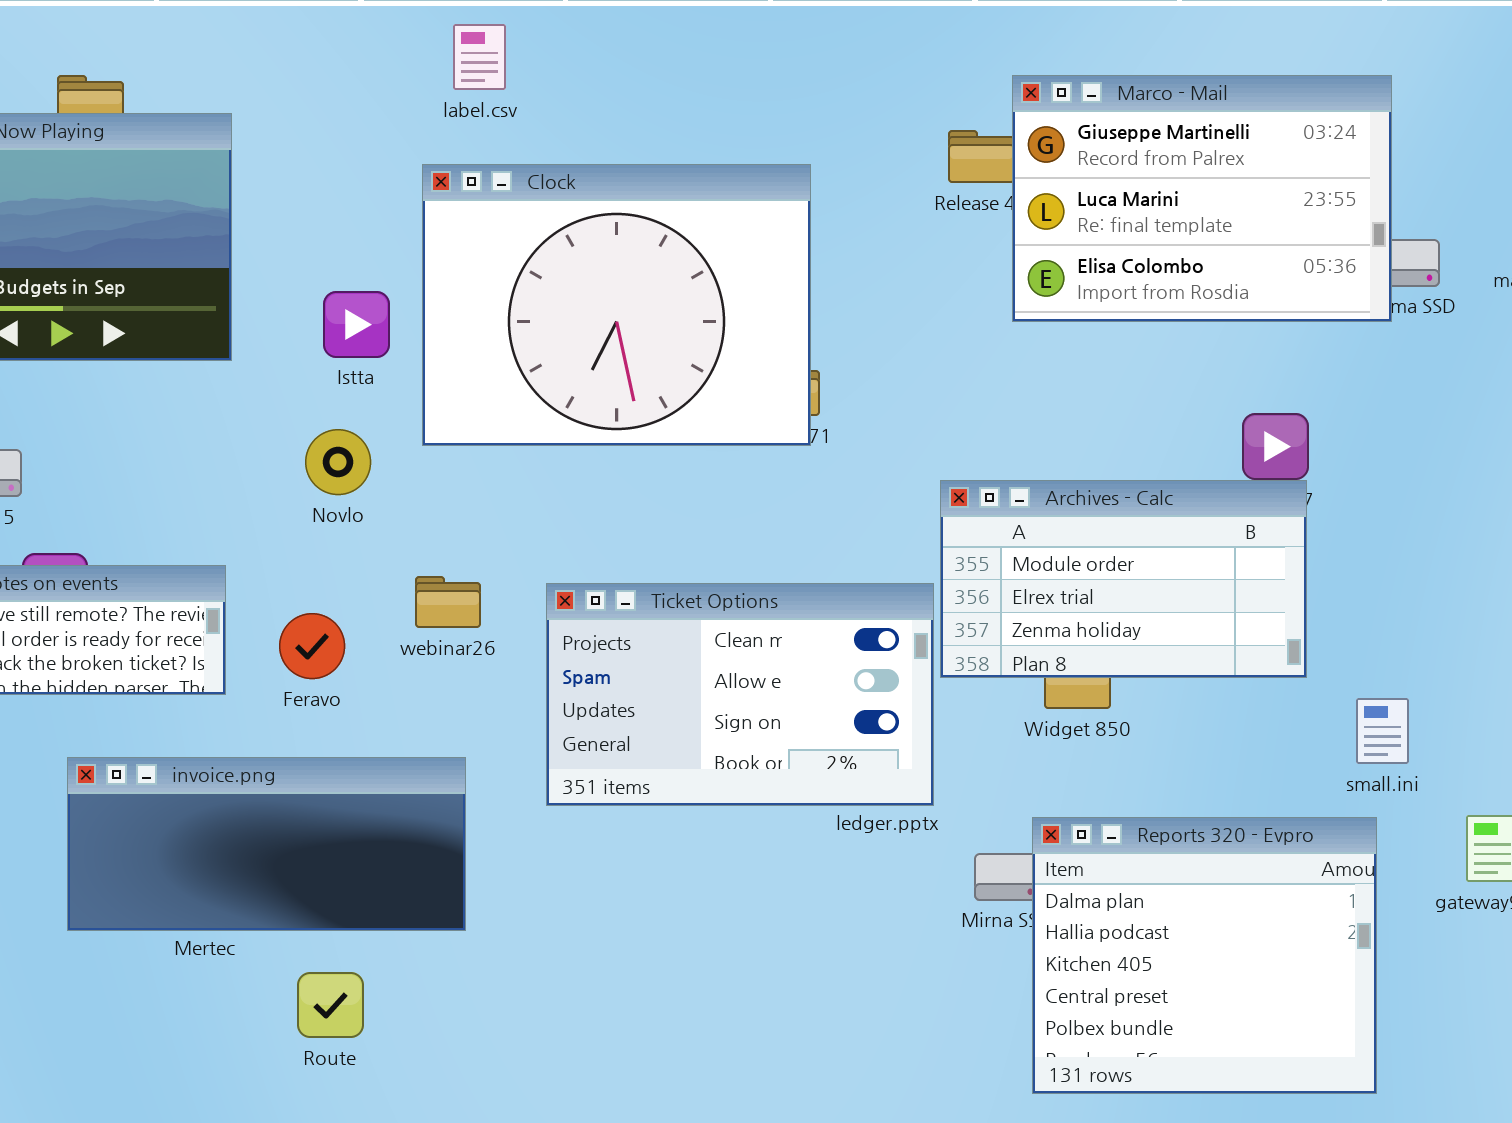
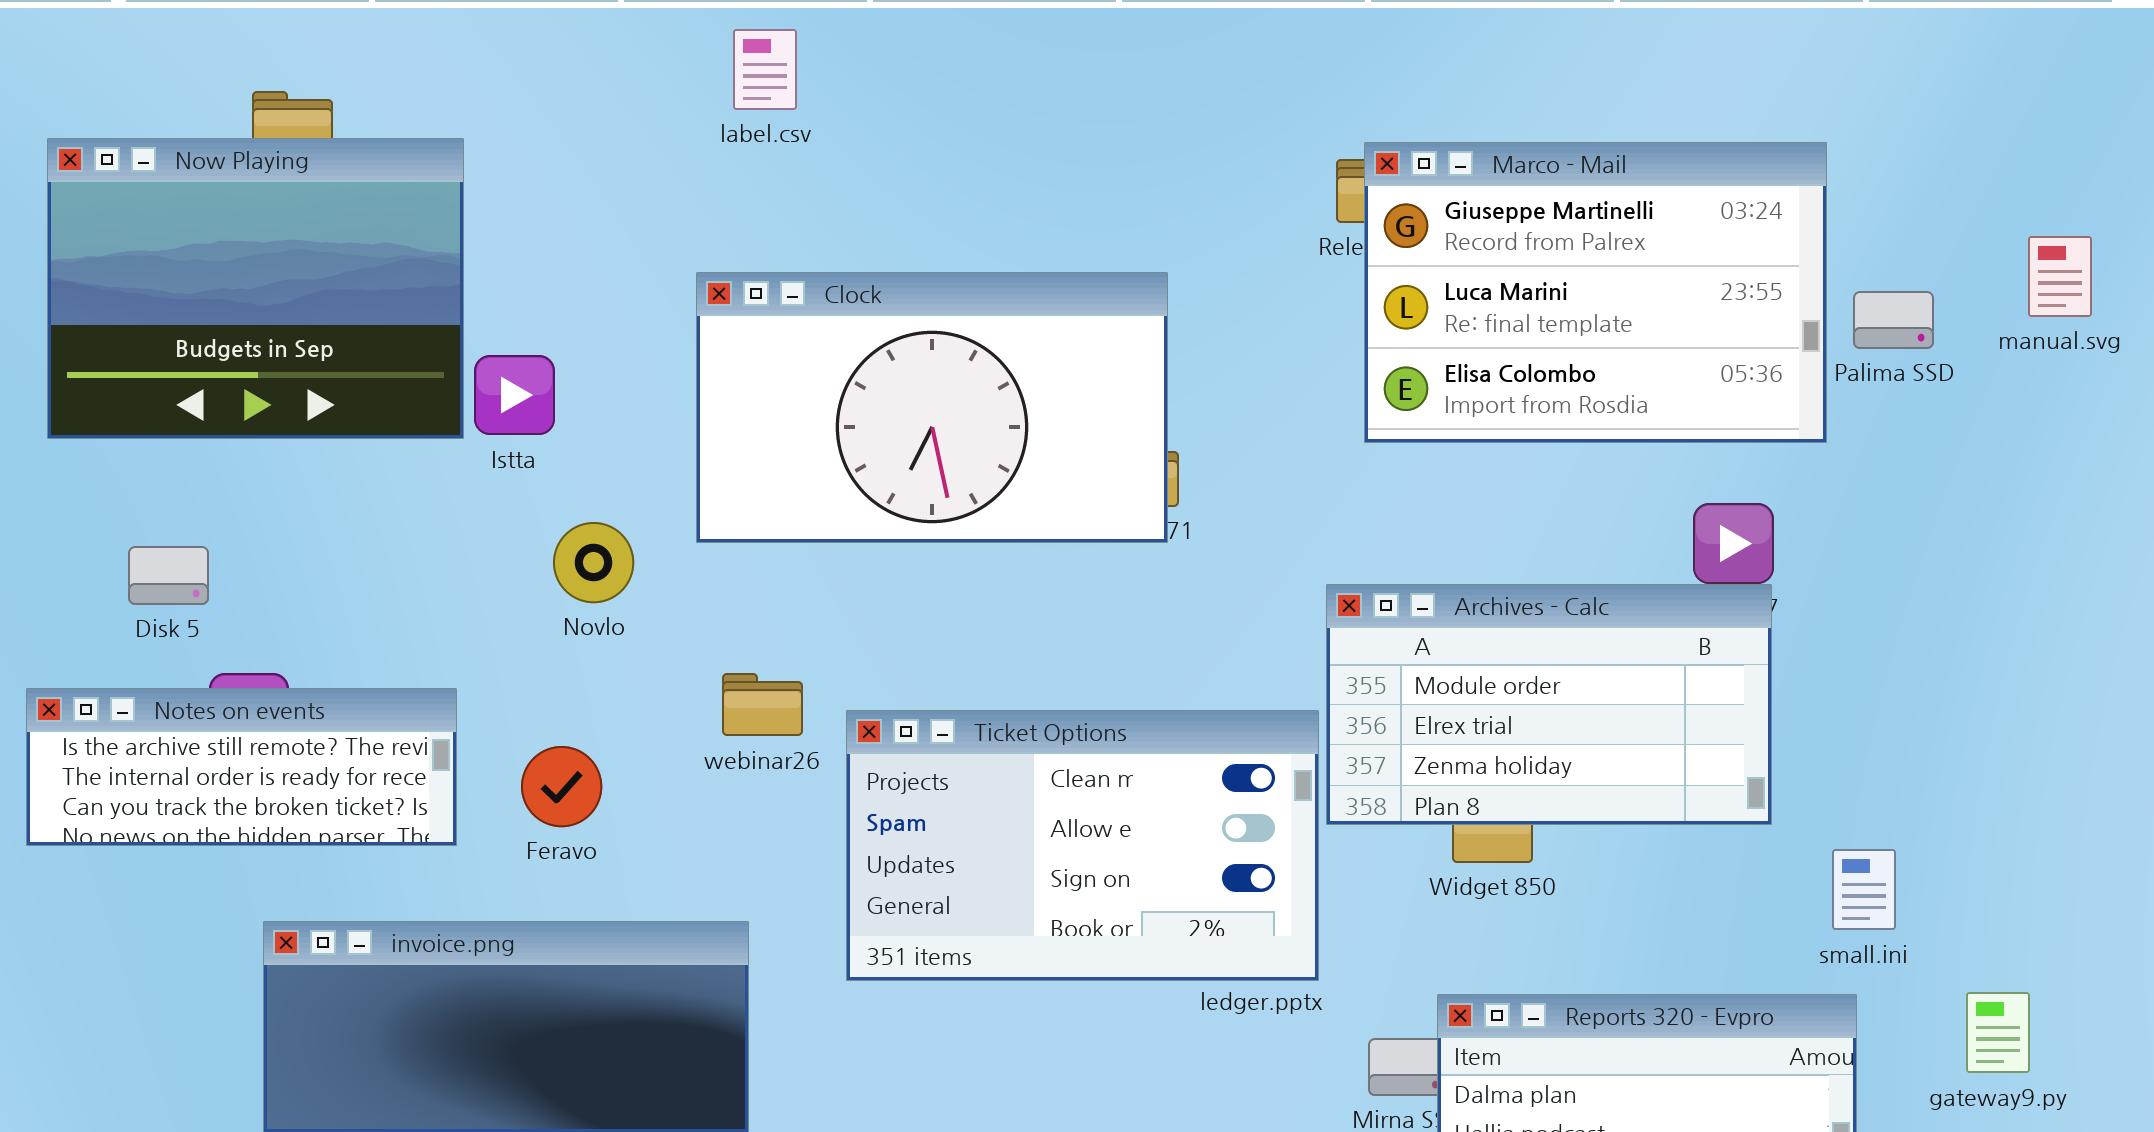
Marco - Mail: [1012,75,1392,322] -> [1364,142,1827,443], moved
Clock: [422,164,811,446] -> [696,272,1168,543], resized
Istta: [323,291,390,358] -> [474,355,555,435], moved
webinar26: [415,576,481,628] -> [722,673,803,736], moved

